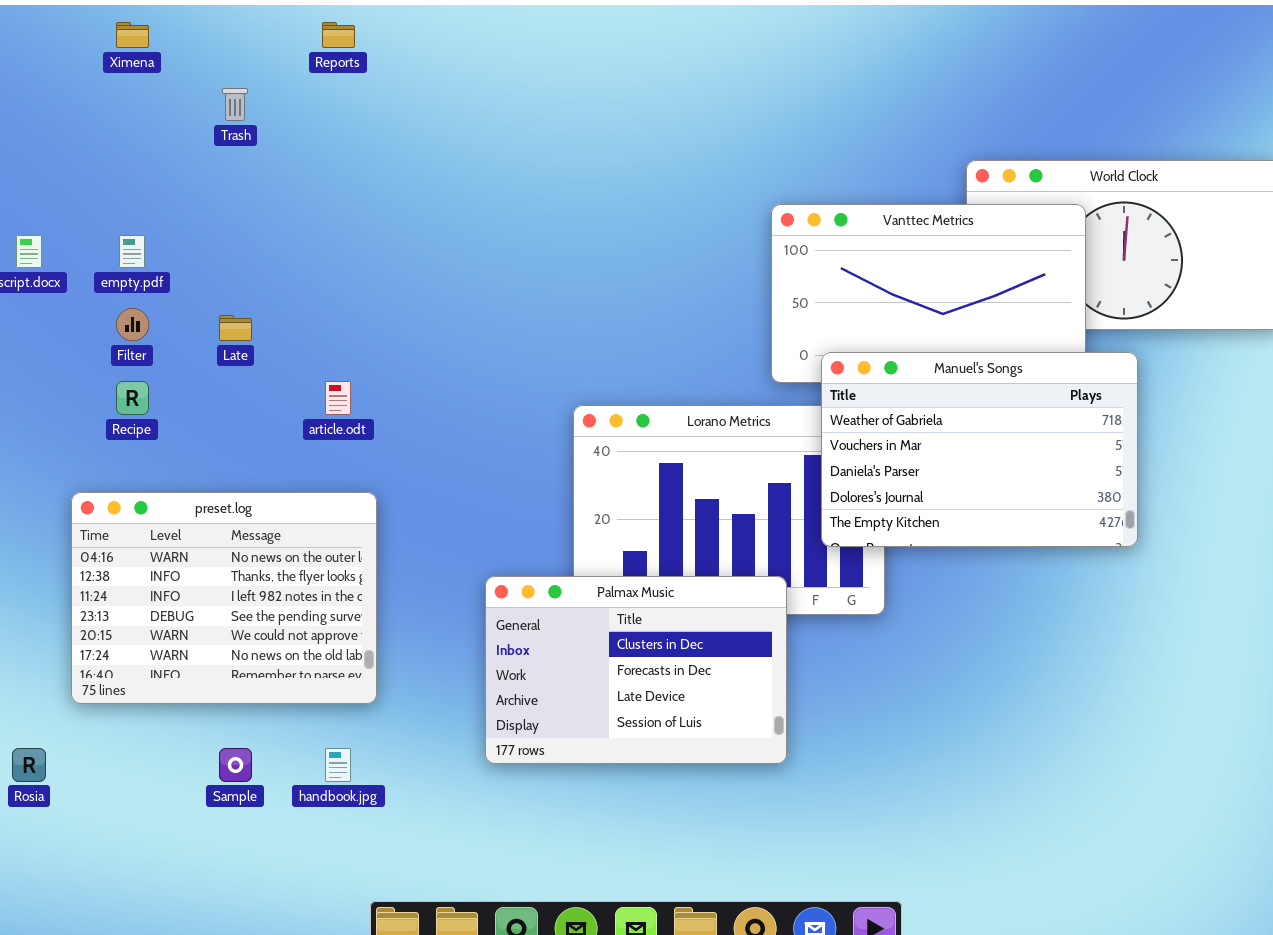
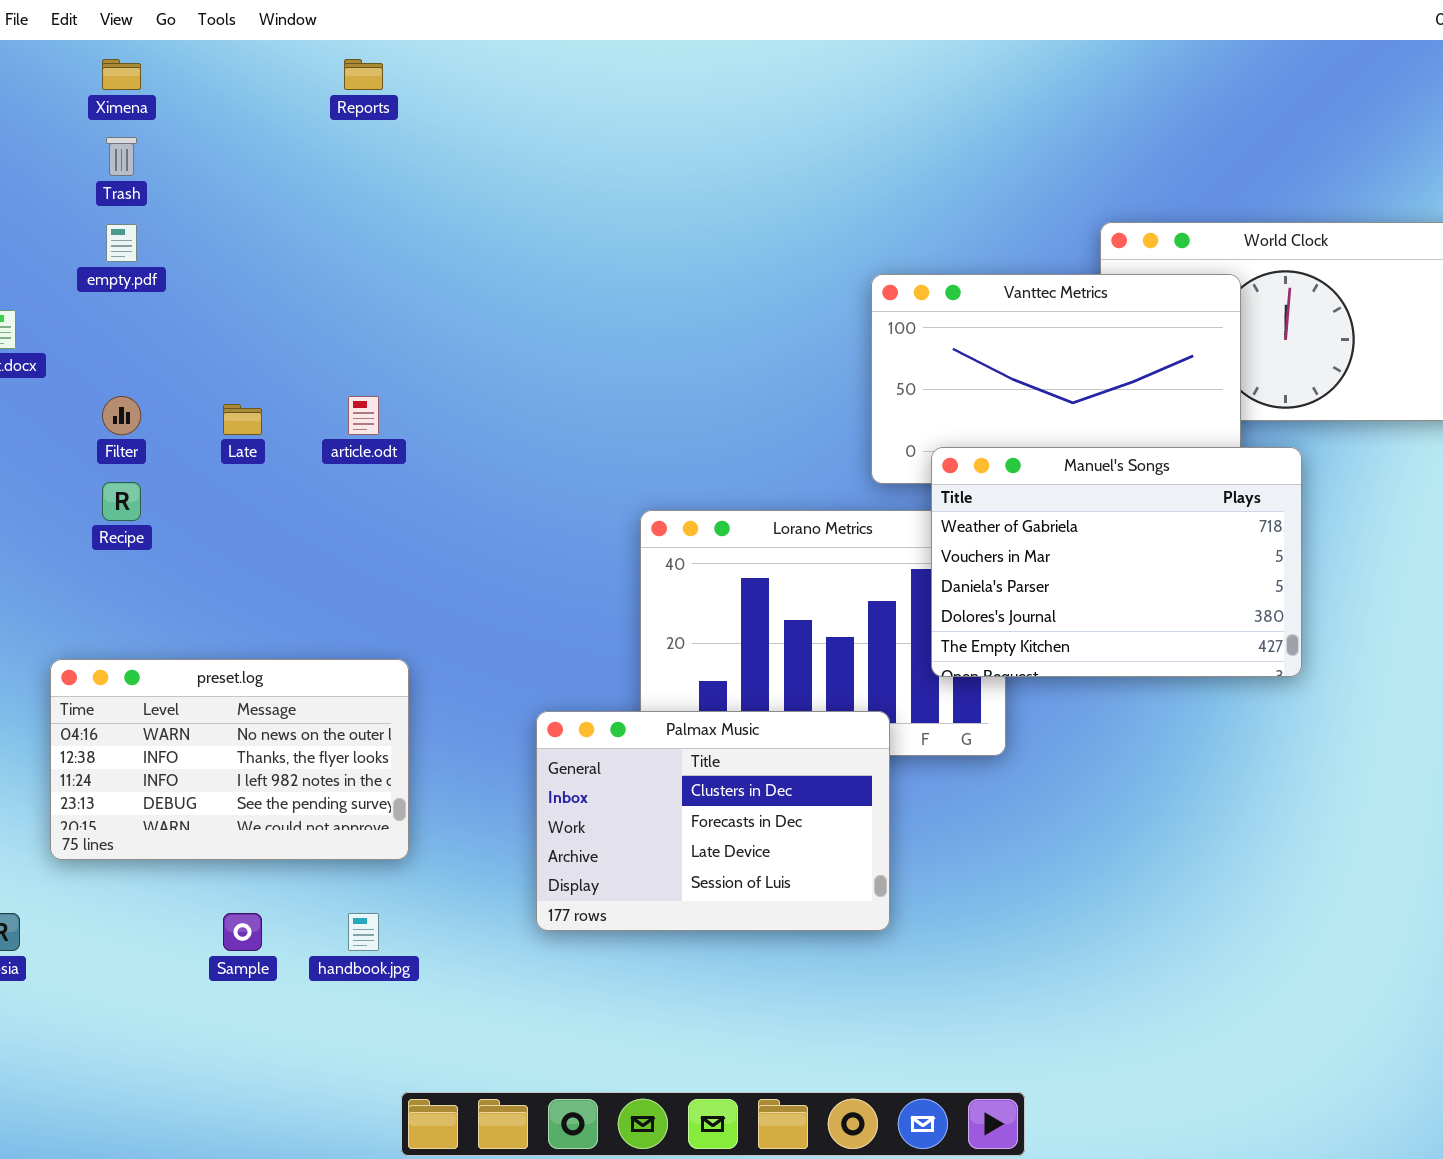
Trash: [222,88,248,121] -> [106,137,137,176], moved
empty.pdf: [119,235,145,268] -> [106,224,137,262], moved
article.odt: [325,381,351,415] -> [348,396,379,435], moved
preset.log: [71,492,377,704] -> [50,659,409,860], resized

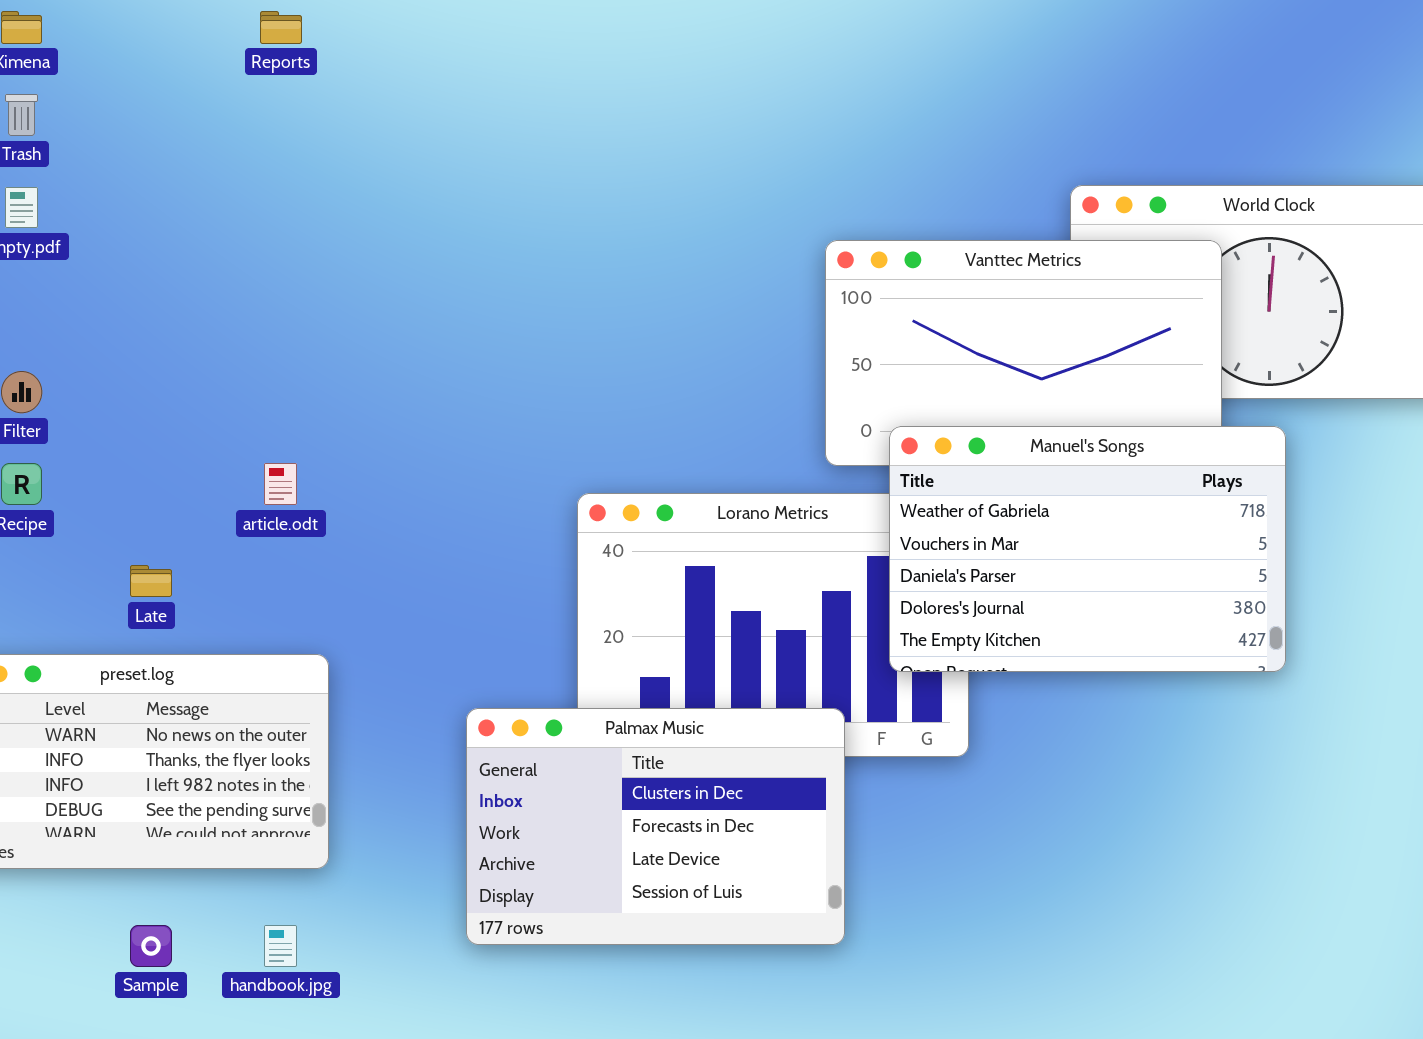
article.odt: [348,396,379,435] -> [264,463,297,505], moved
Late: [223,404,262,435] -> [130,565,172,597], moved

